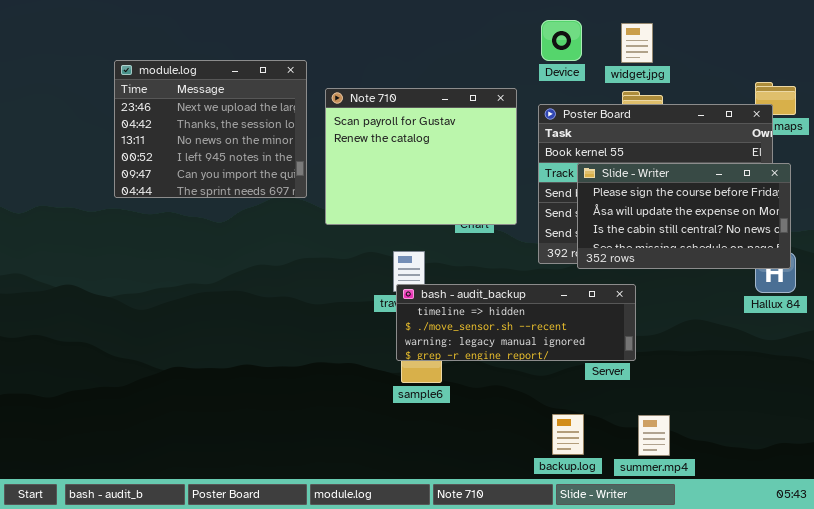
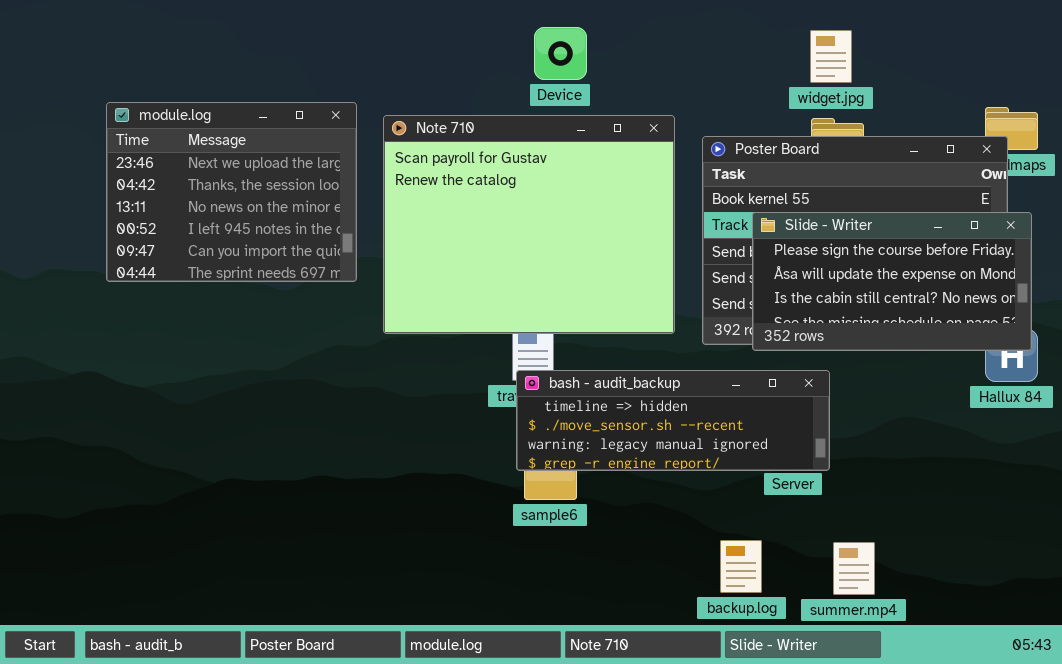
Device: [541,20,582,61] -> [534,27,587,80], moved
module.log: [114,60,307,198] -> [106,102,357,282], moved
Note 710: [325,88,517,225] -> [383,115,675,334], resized

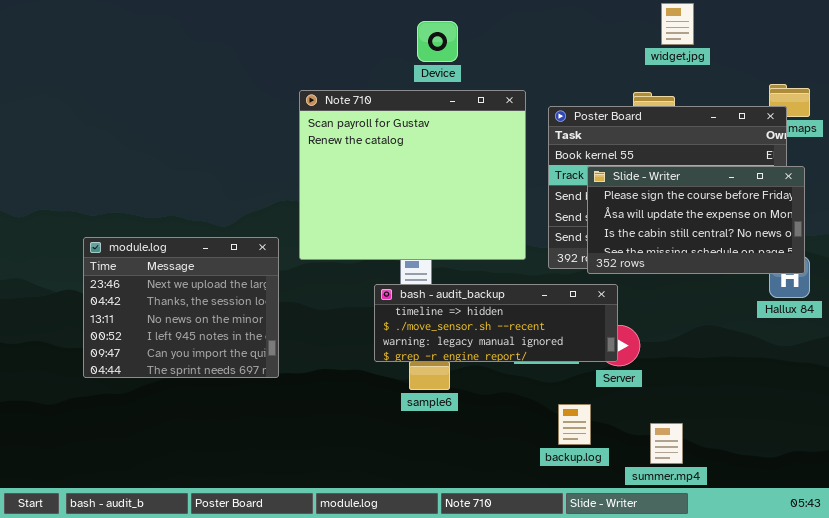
widget.jpg: [810,30,852,83] -> [661,3,694,45], moved
module.log: [106,102,357,282] -> [83,237,279,378], moved
bash - audit_backup: [516,370,830,471] -> [374,284,618,362], moved
backup.log: [720,540,762,593] -> [558,404,591,445], moved

